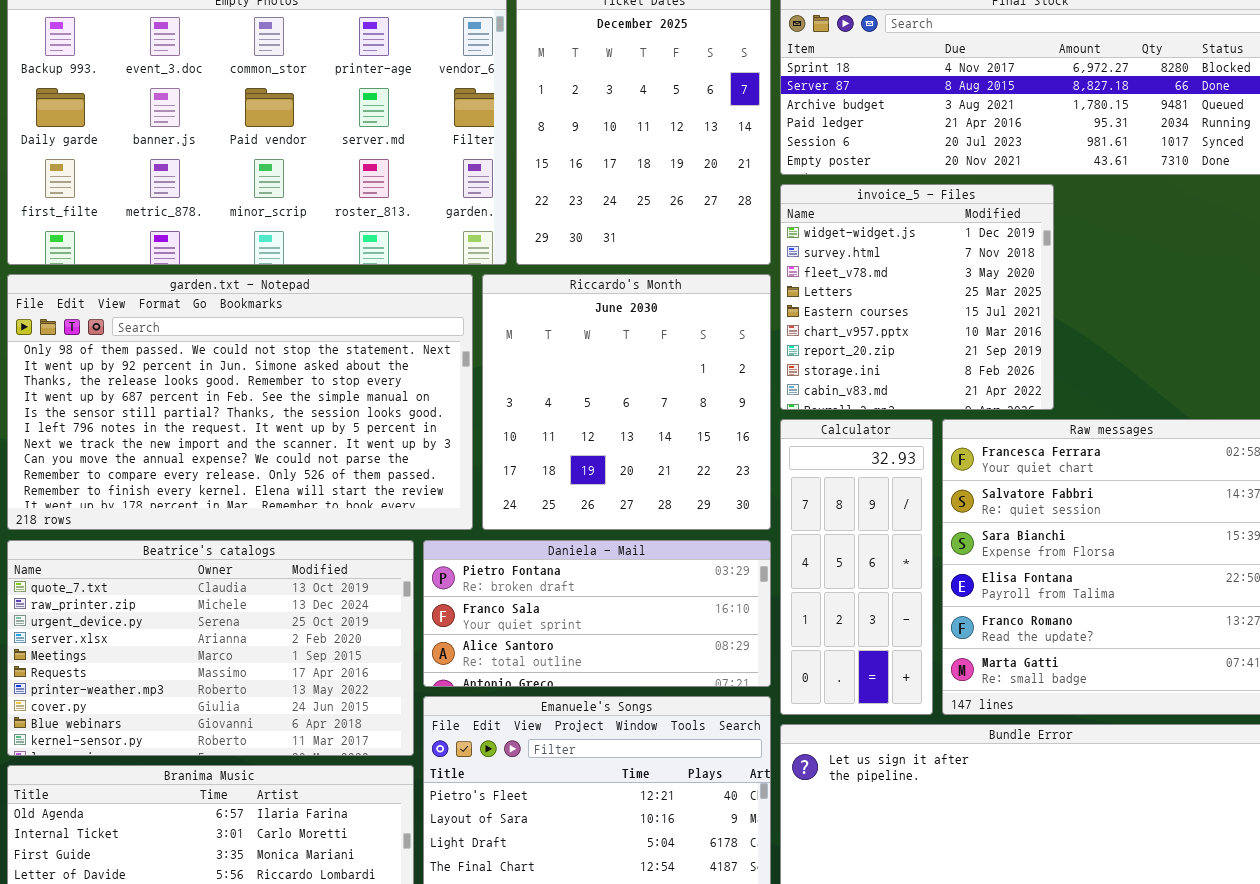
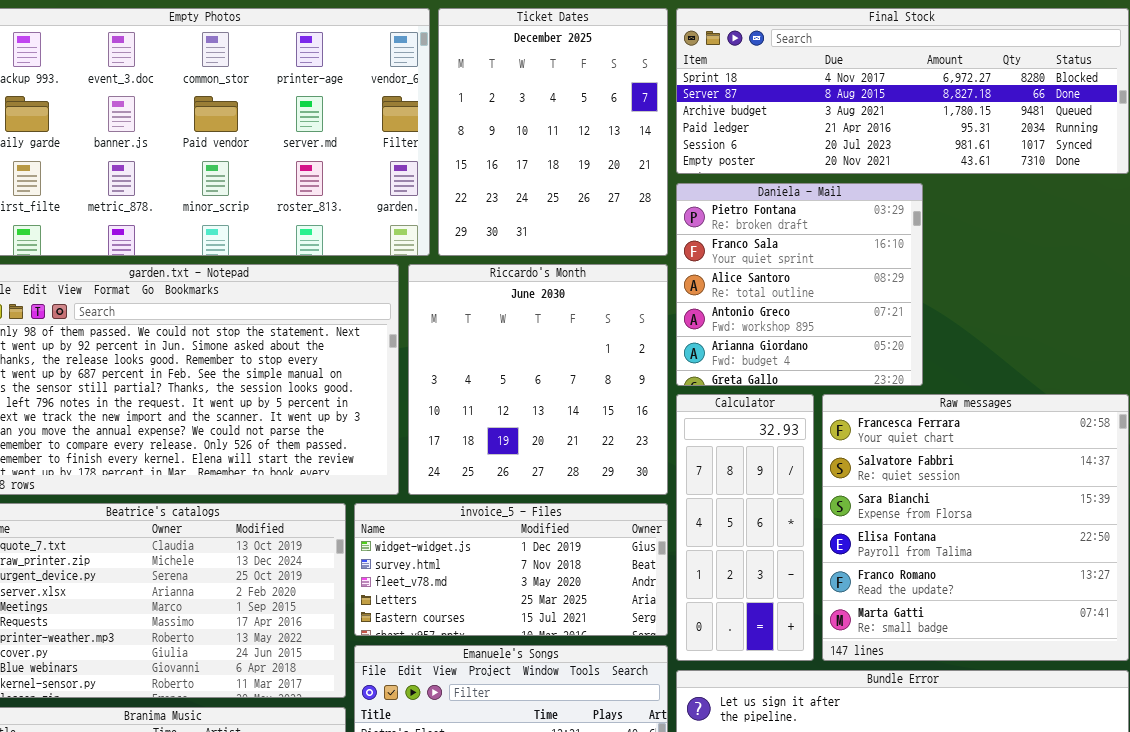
invoice_5 - Files: [780,184,1054,410] -> [354,503,668,636], moved, resized
Daniela - Mail: [423,540,771,687] -> [676,183,923,386], moved, resized

